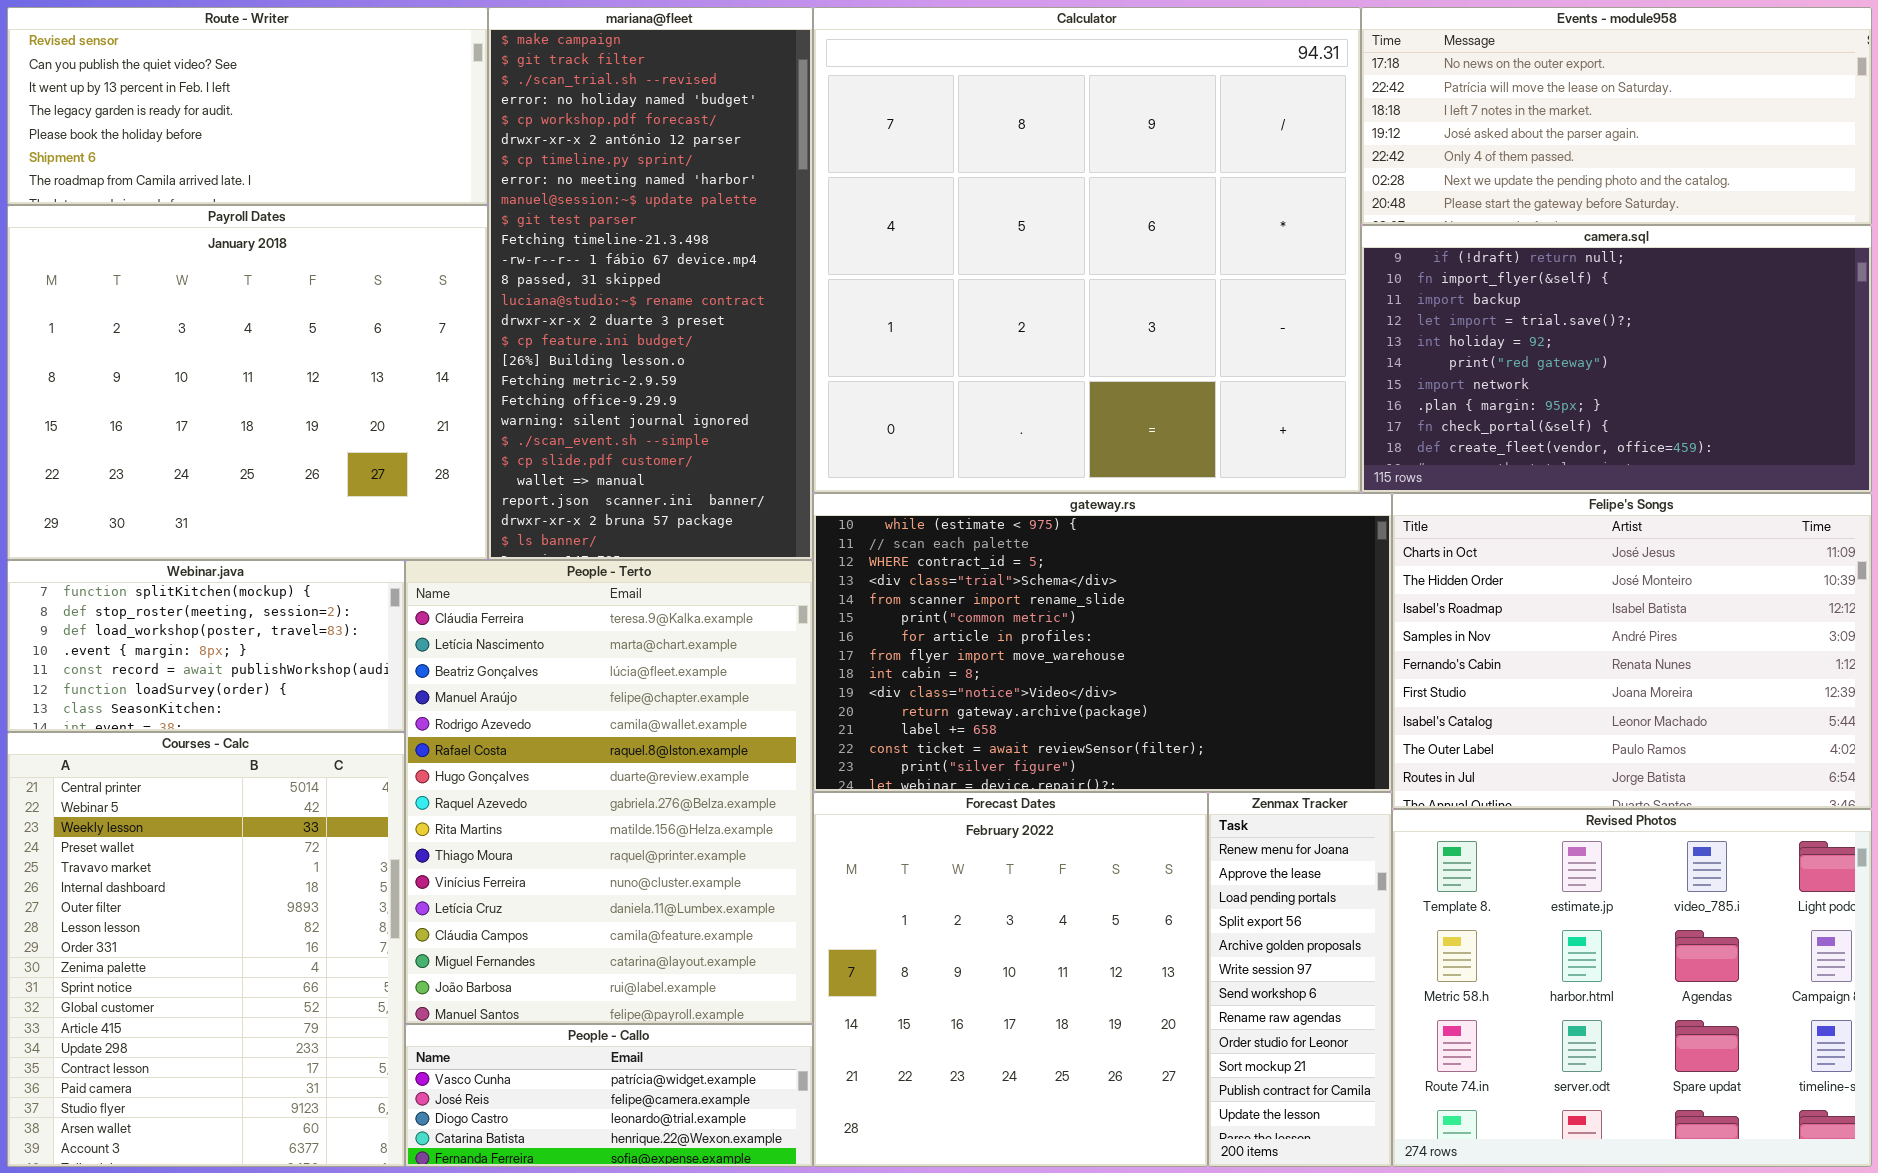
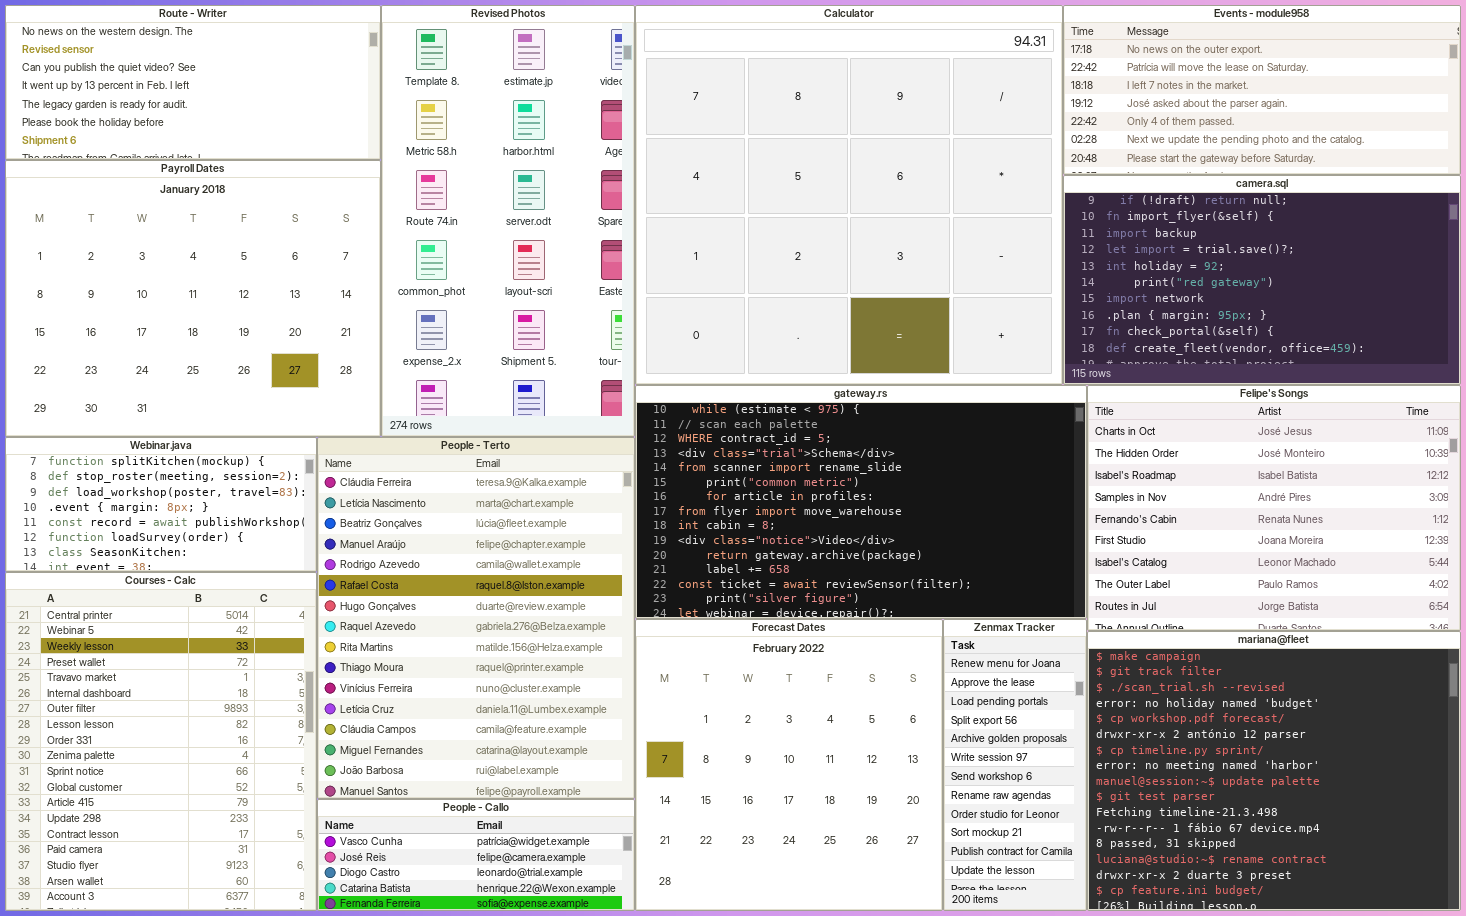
Route - Writer: [7,7,488,205] -> [5,5,381,160], scrolled up 1 row
mariana@fleet: [488,7,813,560] -> [1087,631,1461,911], moved, resized
Revised Photos: [1392,809,1872,1167] -> [381,5,635,437], moved, resized

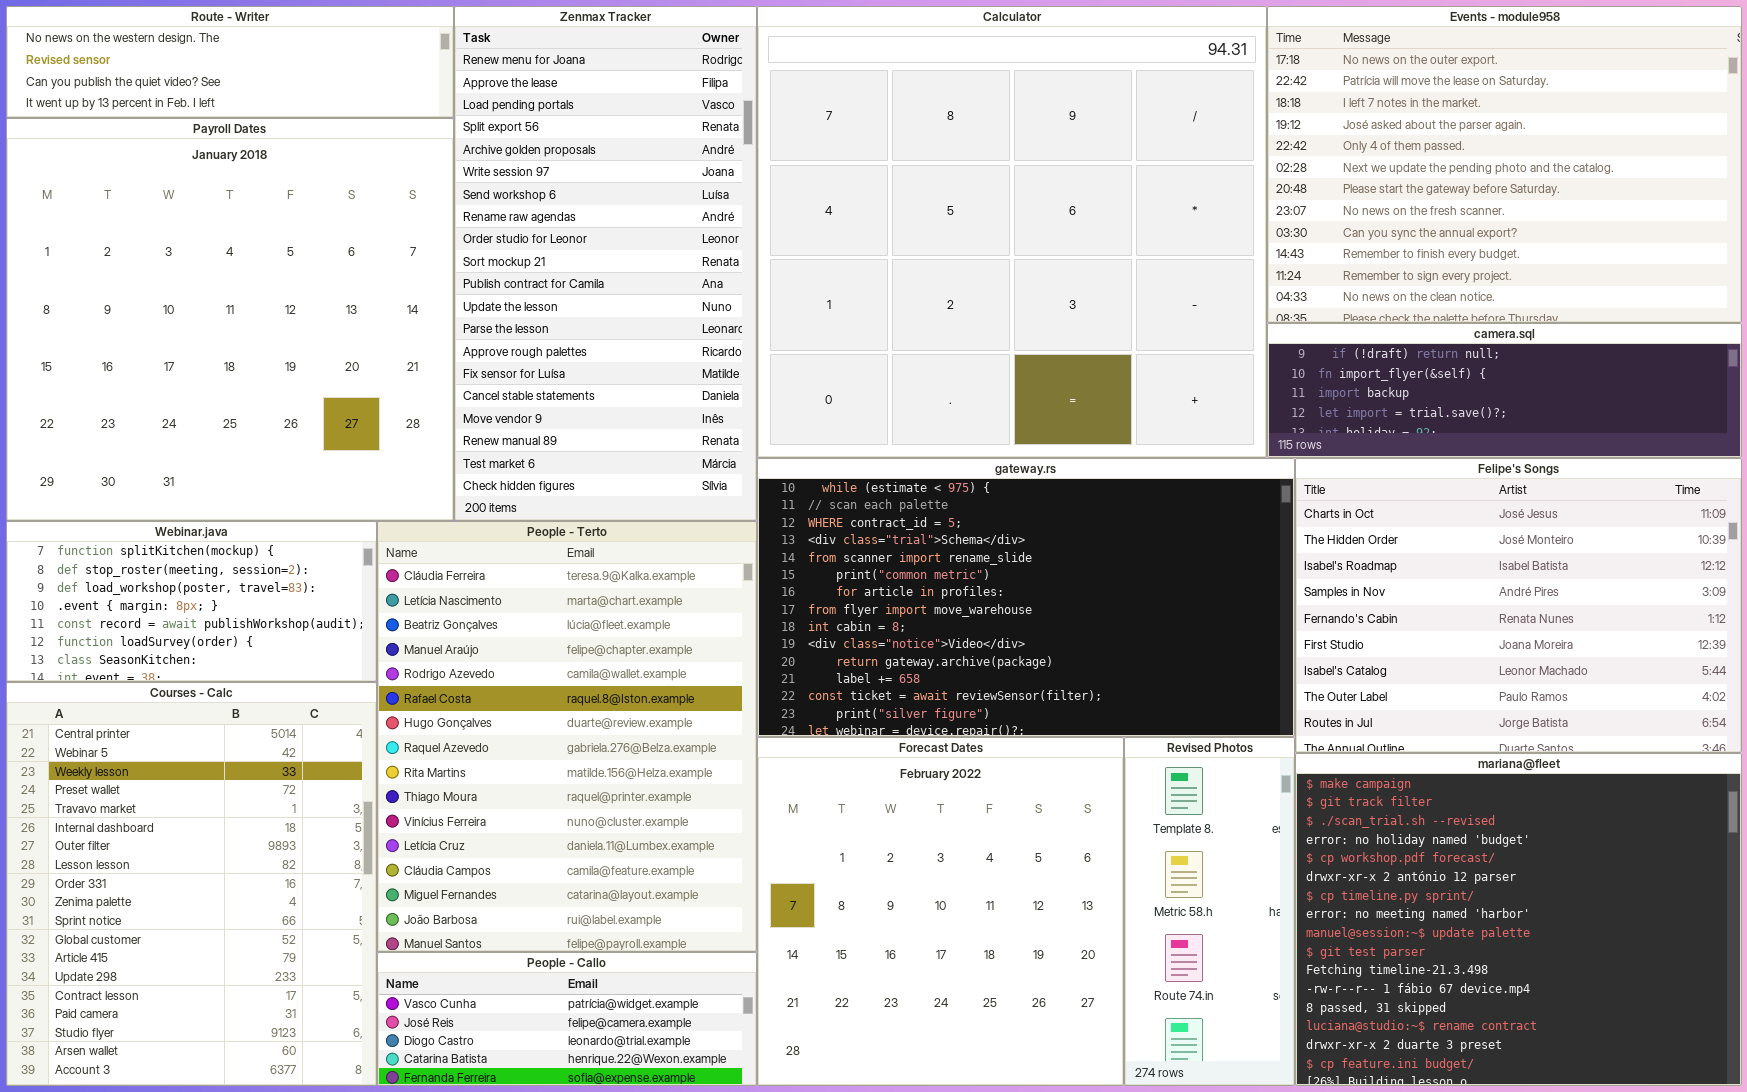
Route - Writer: [5,5,381,160] -> [6,6,454,118], resized
Revised Photos: [381,5,635,437] -> [1124,737,1295,1086], moved, resized
Events - module958: [1063,5,1461,175] -> [1267,6,1742,323], resized
Payroll Dates: [5,160,381,437] -> [6,118,454,521], resized
camera.sql: [1063,175,1461,385] -> [1267,323,1742,458], resized
Zenmax Tracker: [943,619,1087,911] -> [454,6,757,521], moved, resized

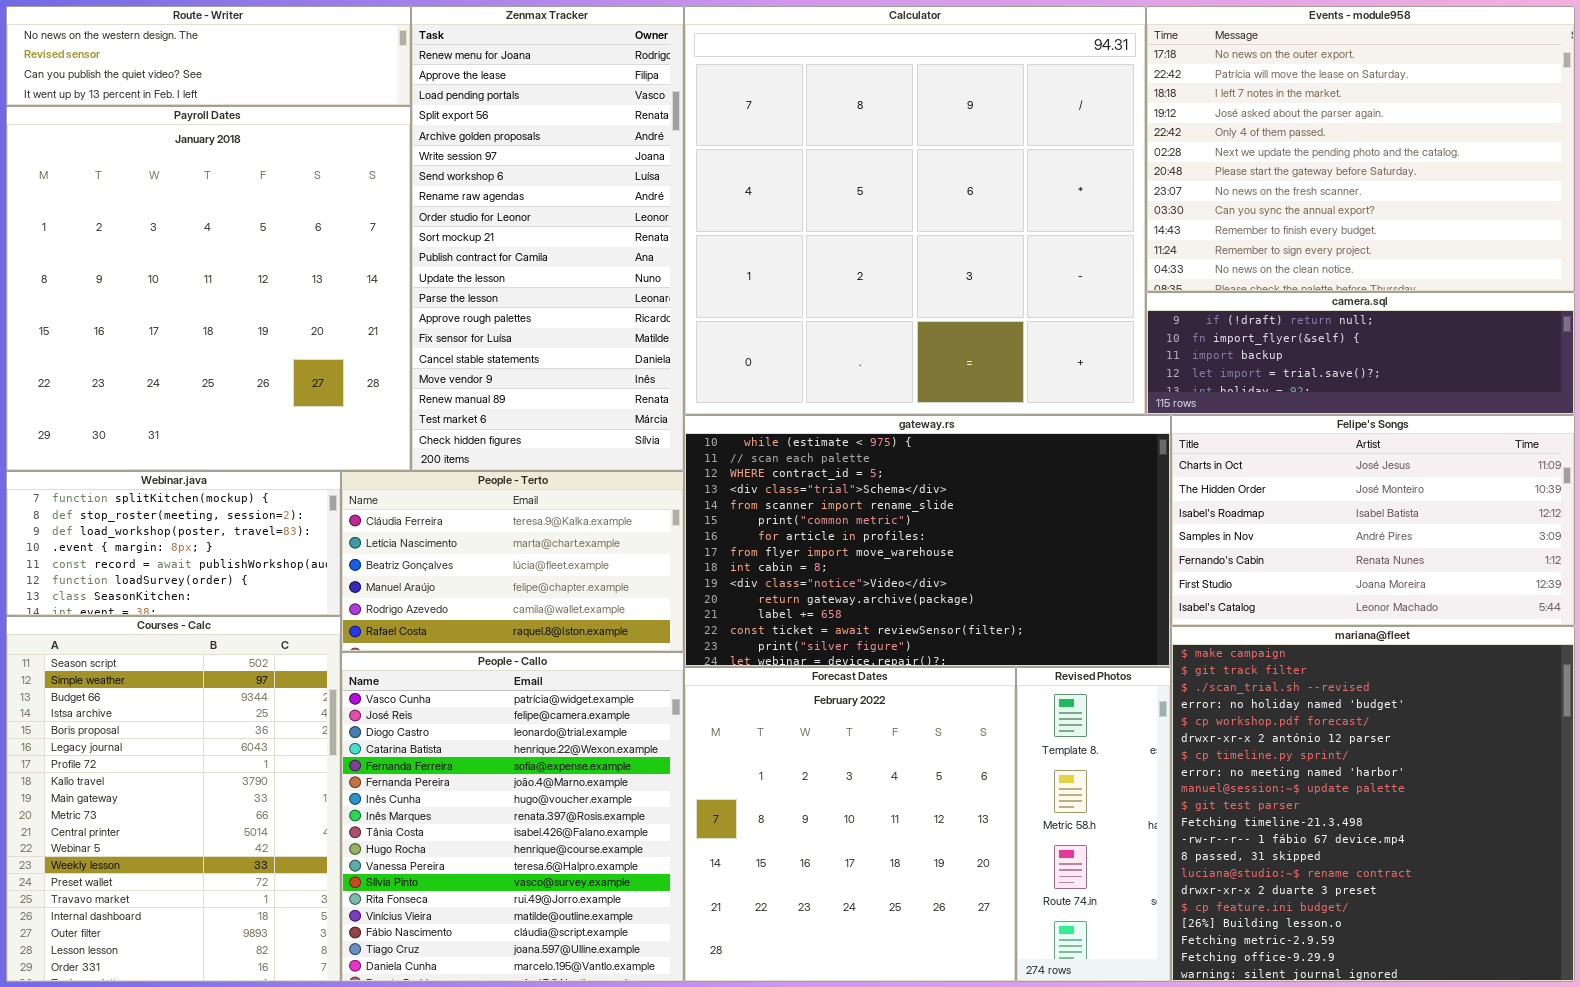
Felipe's Songs: [1295,458,1742,753] -> [1171,415,1575,626], resized
People - Terto: [377,521,757,952] -> [341,471,684,652], resized
Courses - Calc: [6,682,377,1086] -> [6,616,341,982], scrolled up 10 rows
mariana@fleet: [1295,753,1742,1086] -> [1171,626,1575,982], resized
People - Callo: [377,952,757,1086] -> [341,652,684,982], resized

